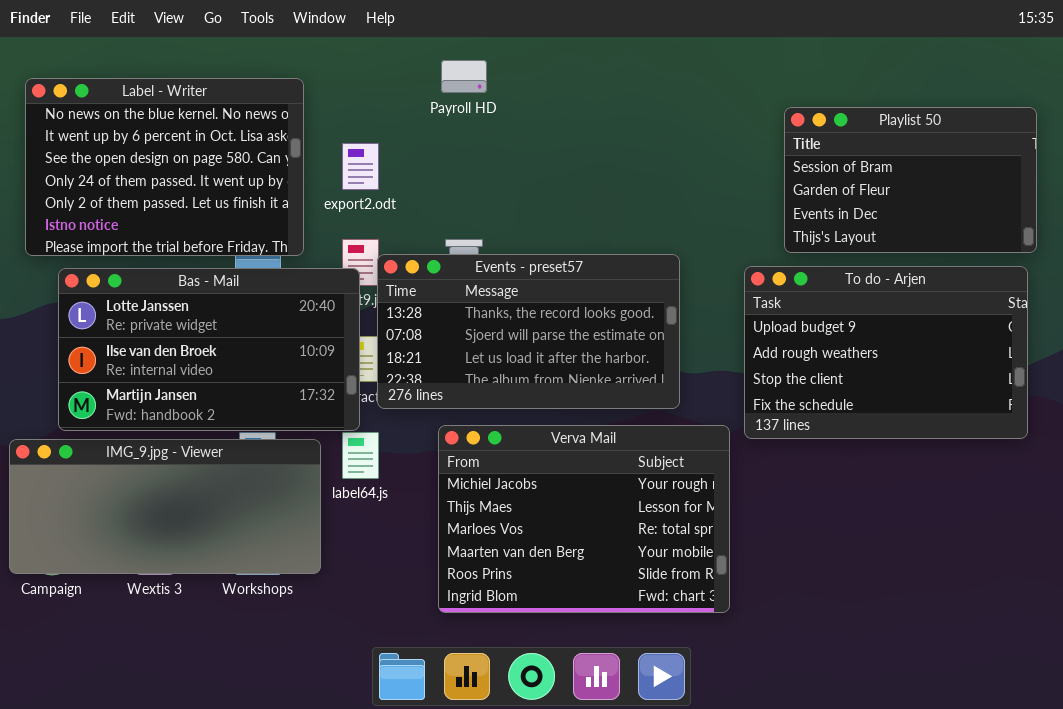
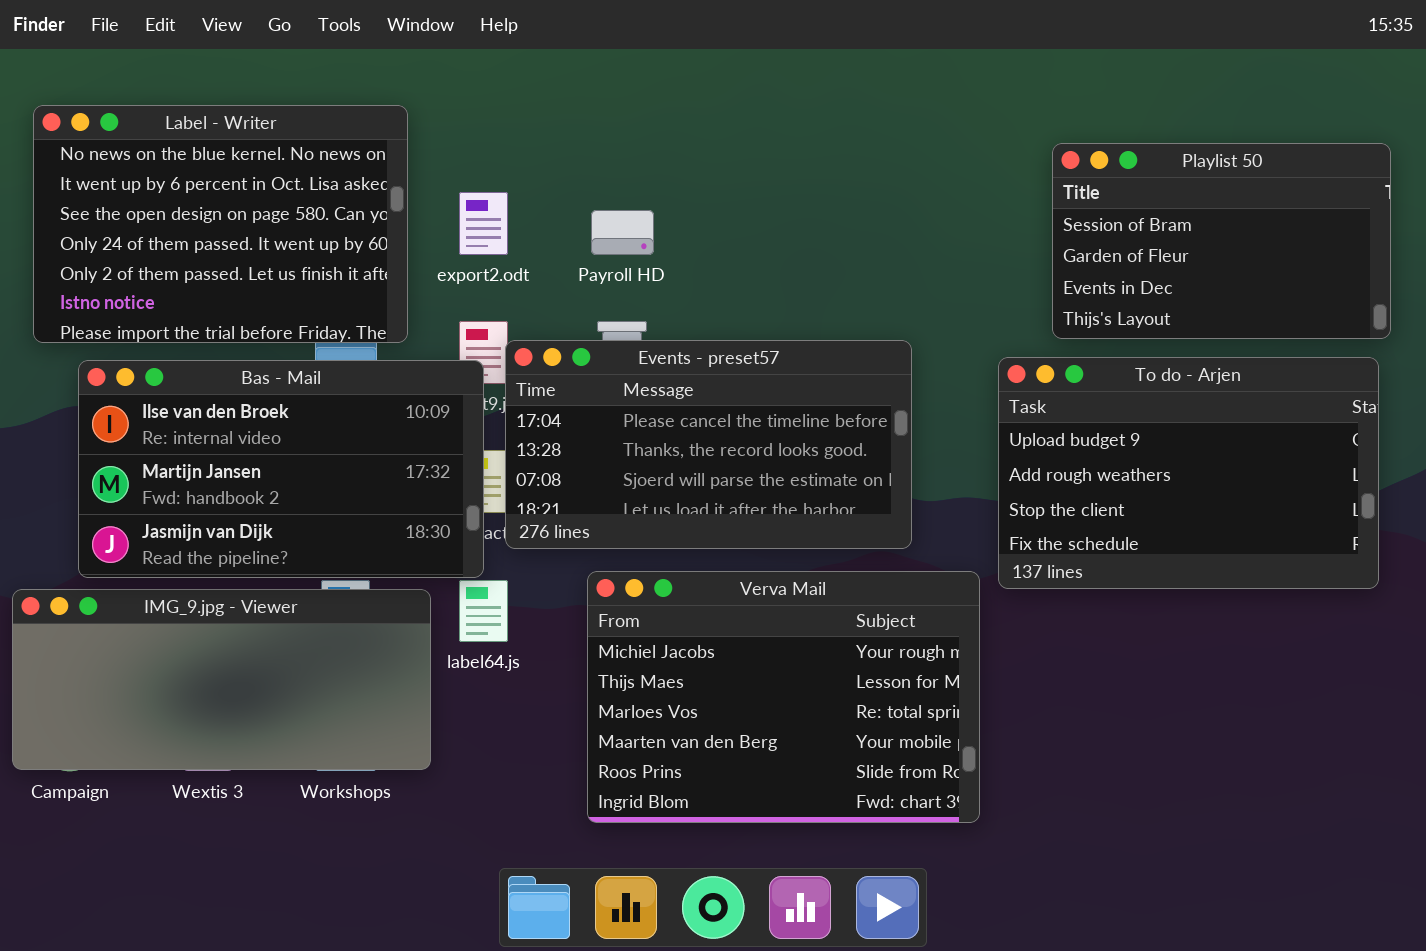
Payroll HD: [441,60,487,93] -> [591,210,654,255], moved
Events - preset57: [377,254,680,409] -> [505,340,912,549], scrolled up 1 row
Bas - Mail: [58,268,360,431] -> [78,360,484,578], scrolled down 1 row

